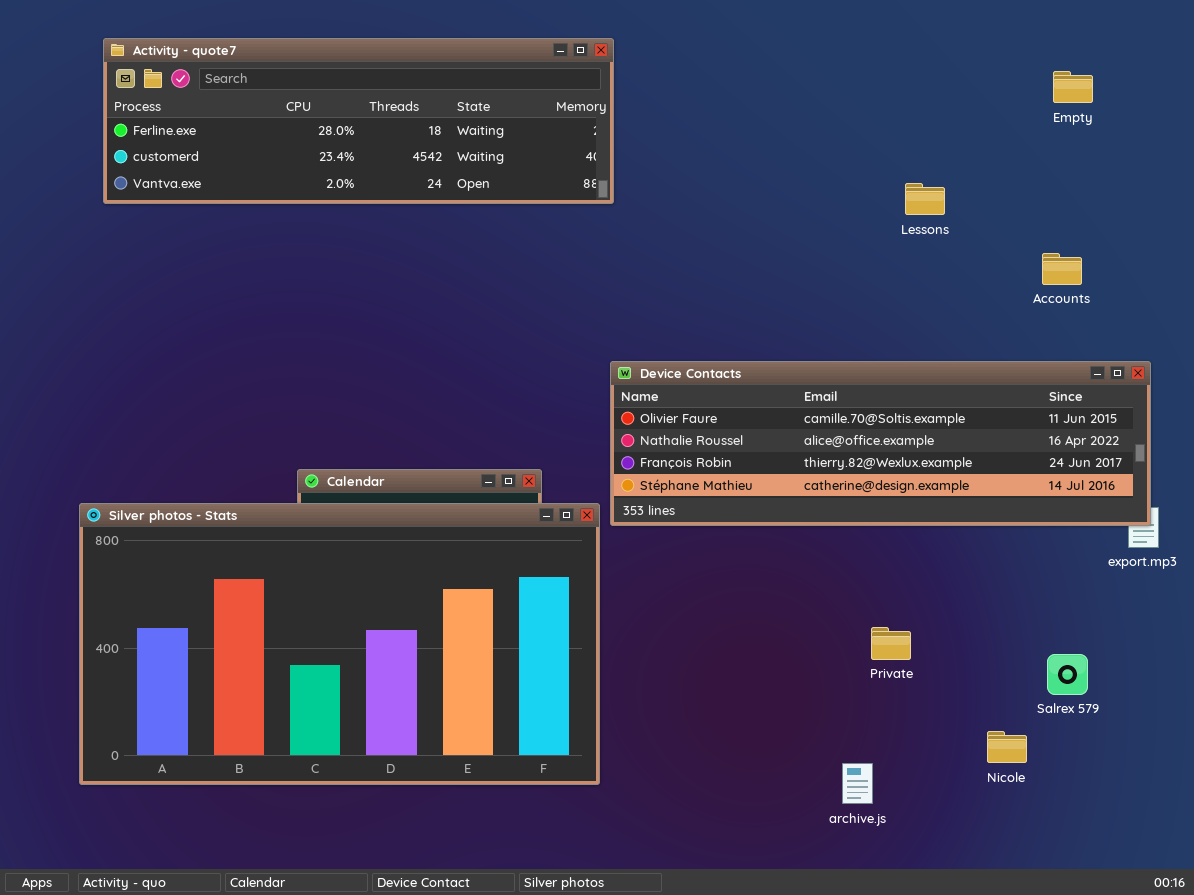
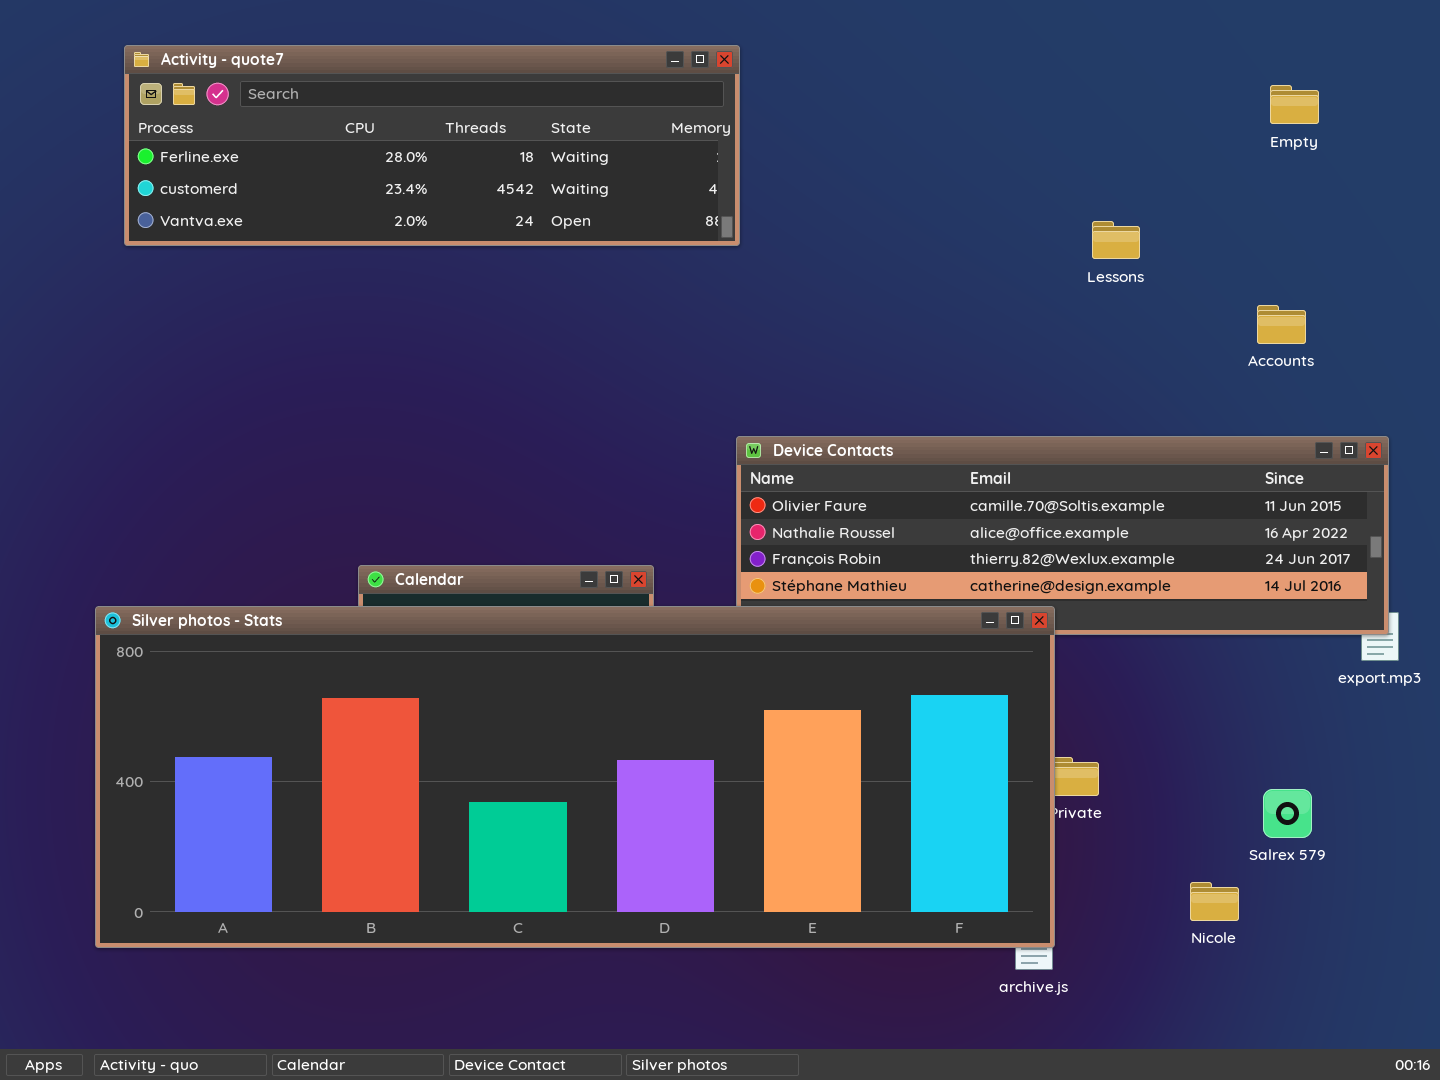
Silver photos - Stats: [79,503,600,785] -> [95,606,1055,948], resized

